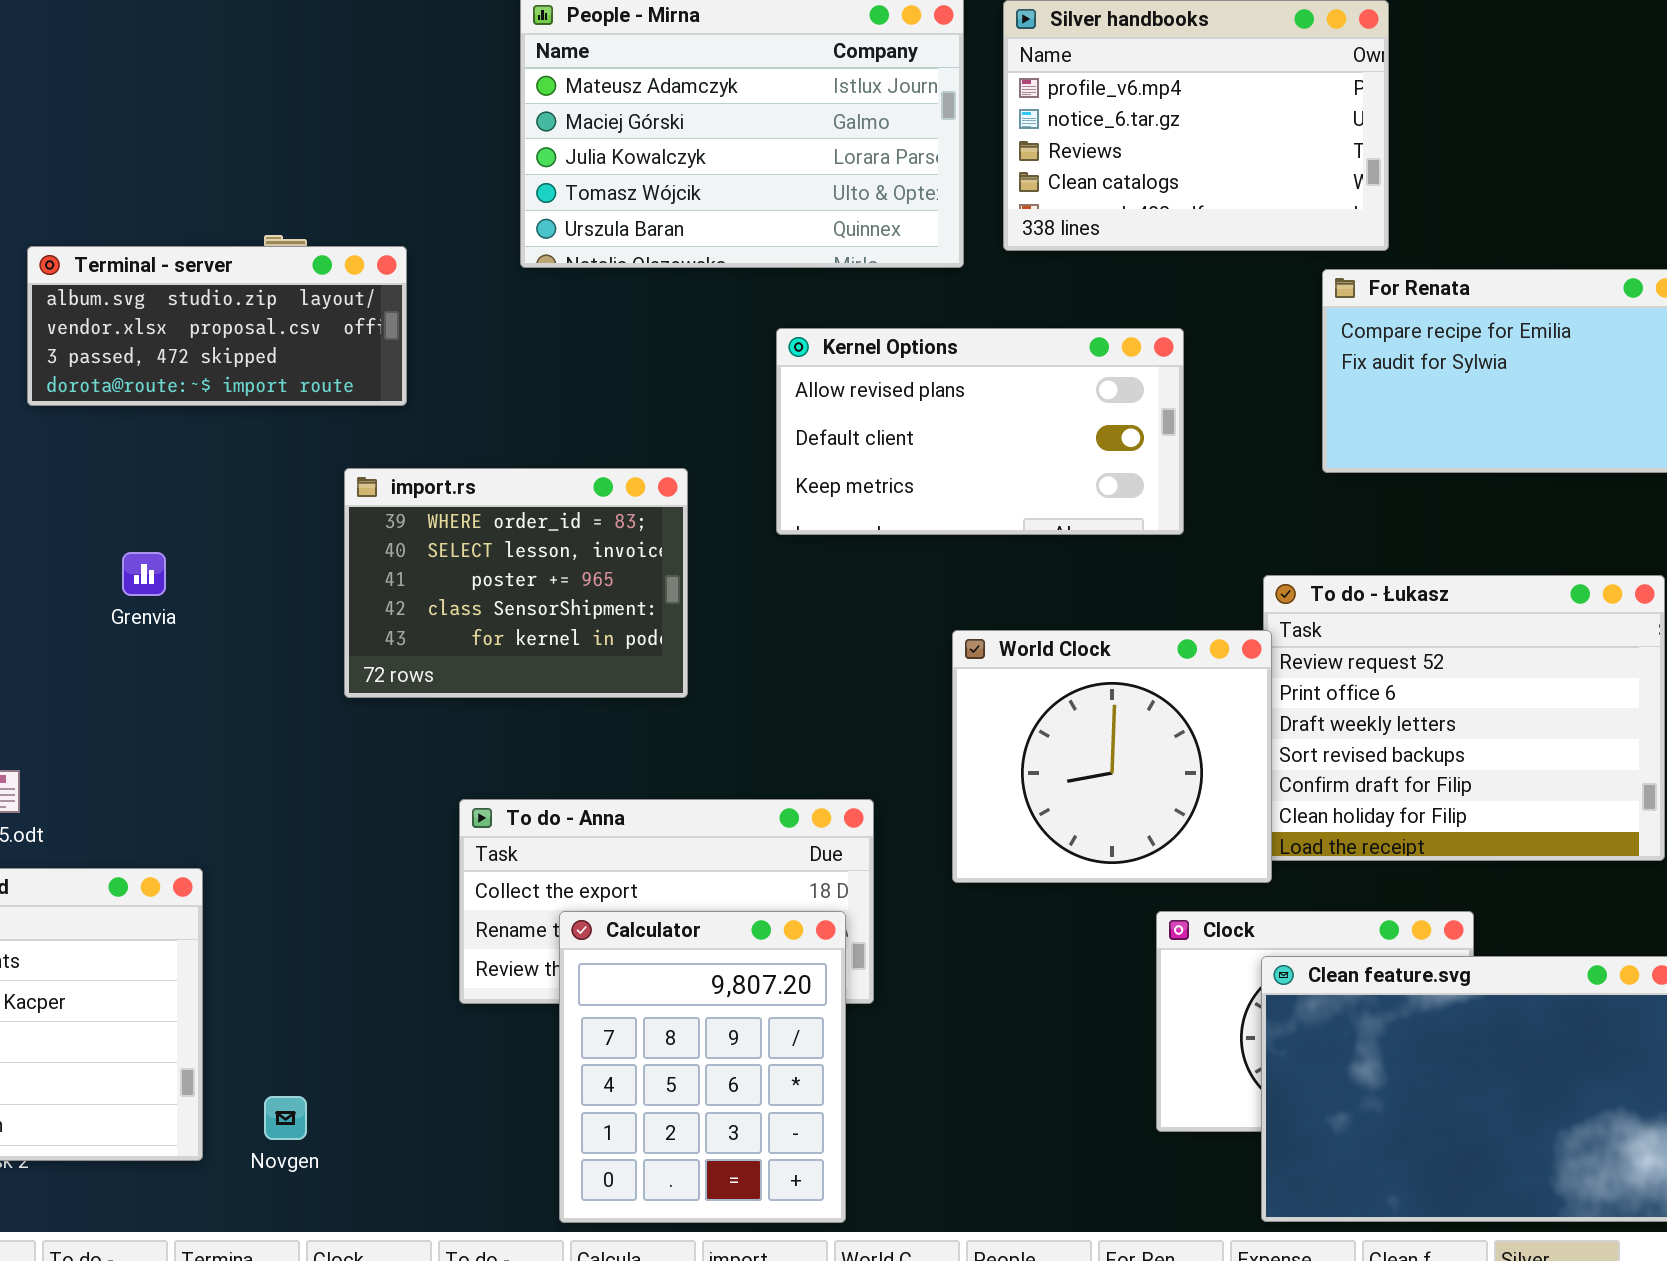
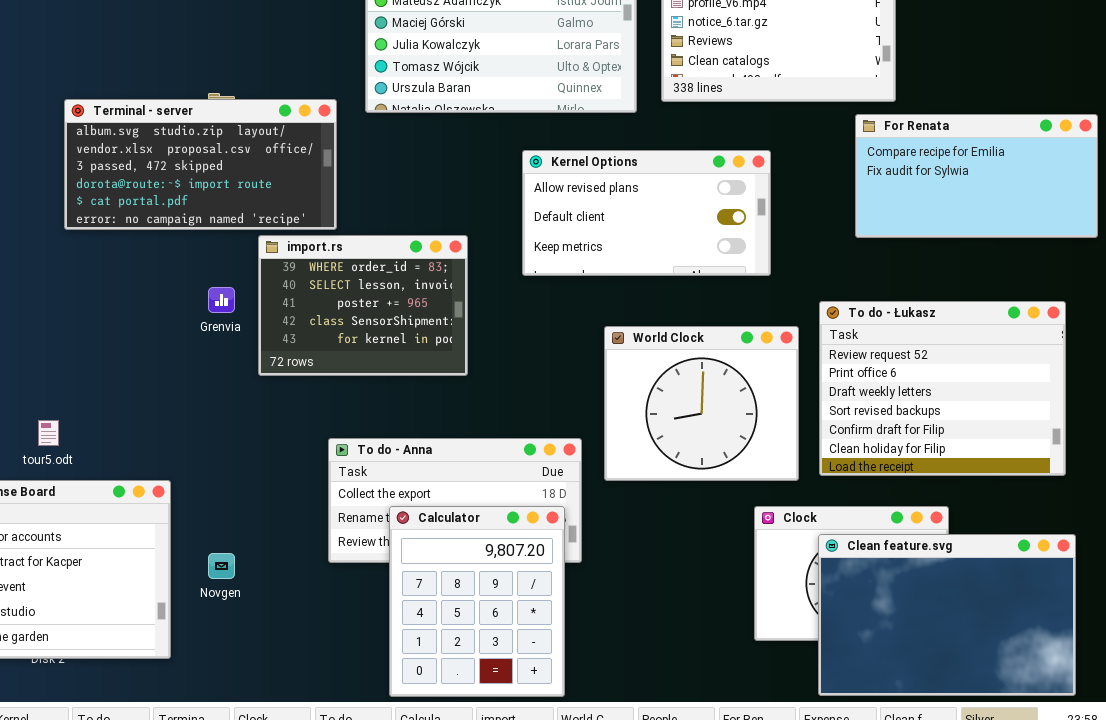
Terminal - server: [27,246,407,406] -> [64,99,337,230], resized
Grenvia: [122,552,166,596] -> [208,287,235,313], moved
World Clock: [952,630,1272,883] -> [604,326,799,481], moved
Novgen: [264,1096,307,1140] -> [208,553,235,579], moved

